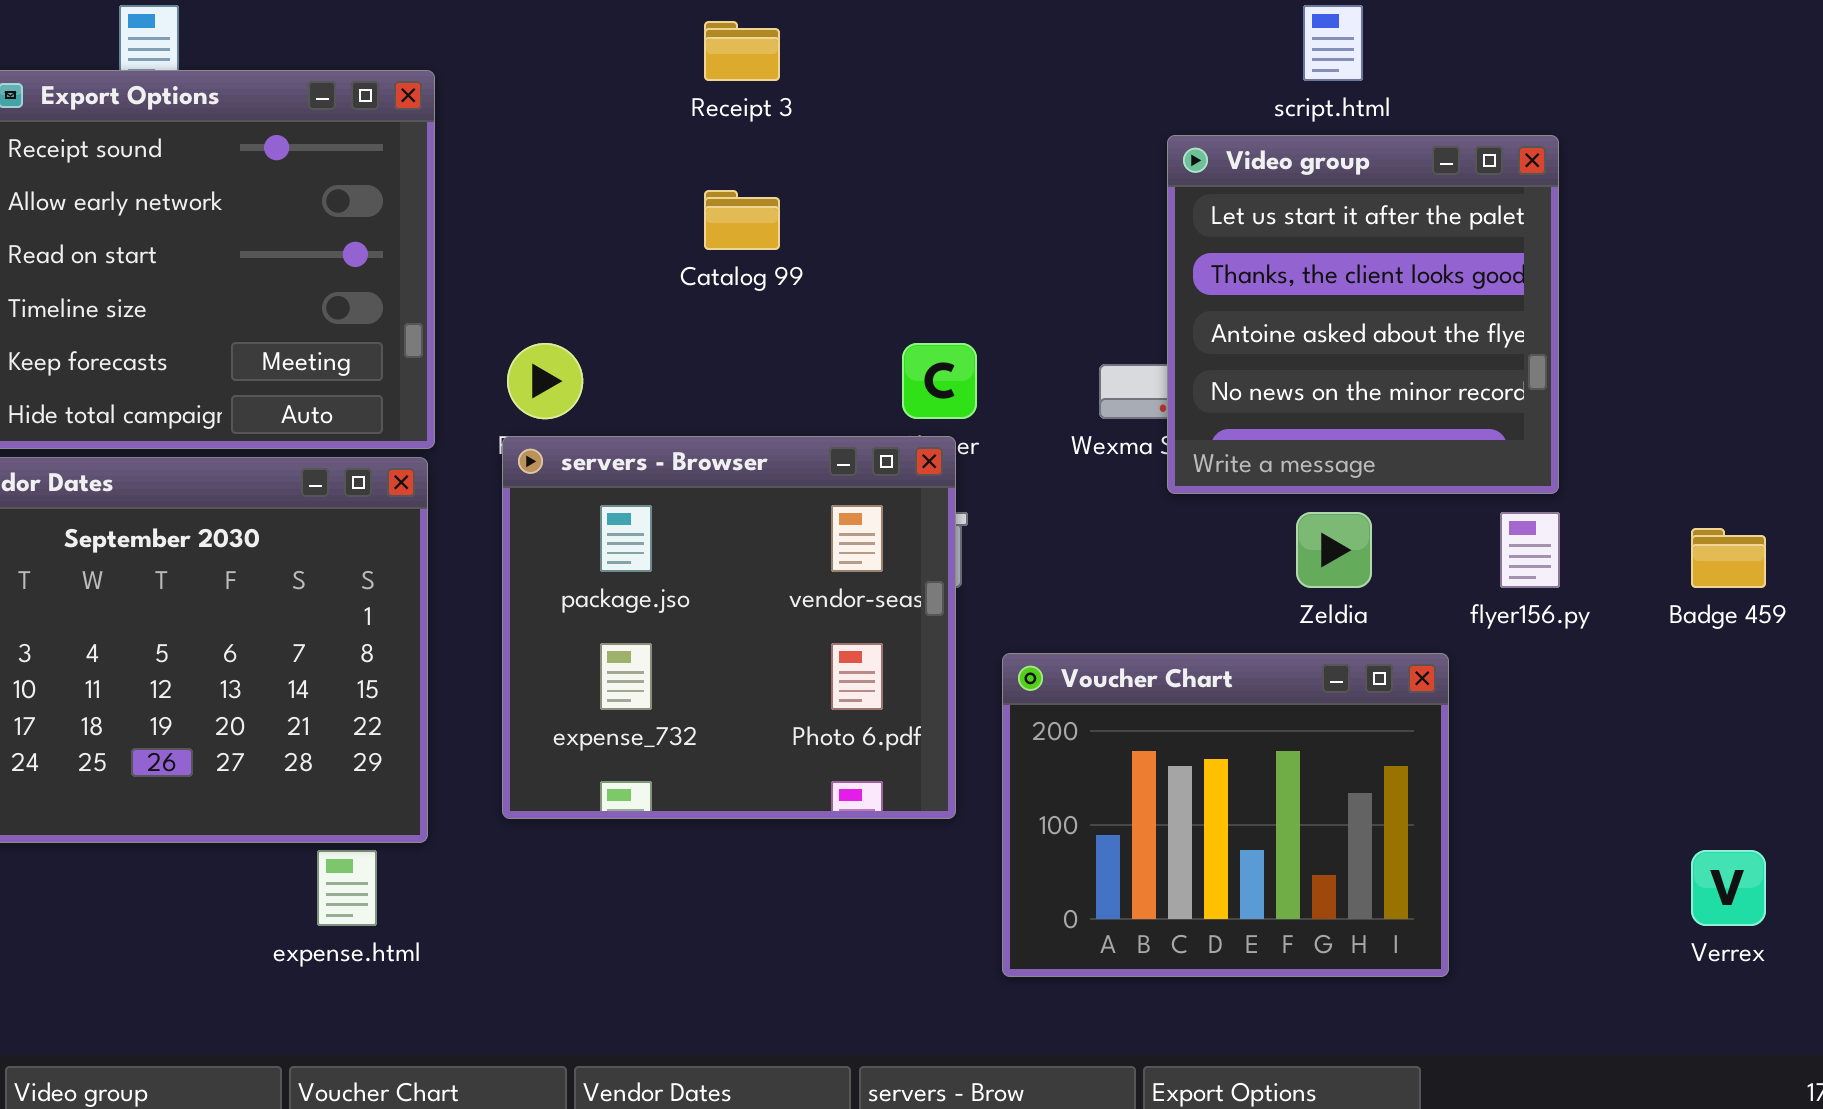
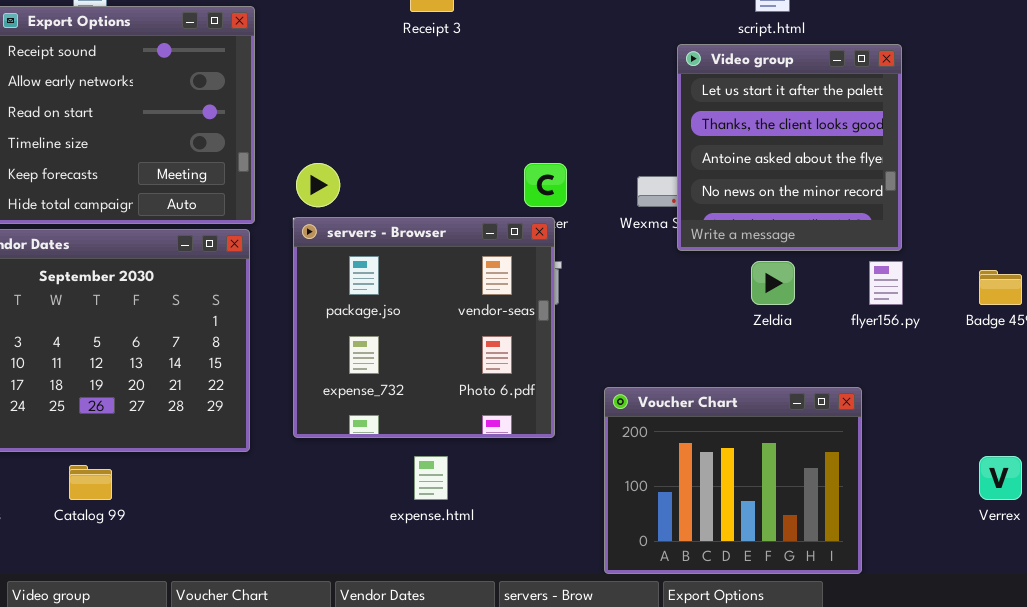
Catalog 99: [704,190,780,250] -> [69,465,112,500], moved
Voucher Chart: [1002,653,1449,977] -> [604,387,862,574], moved
expense.html: [317,850,377,926] -> [414,456,448,500], moved

